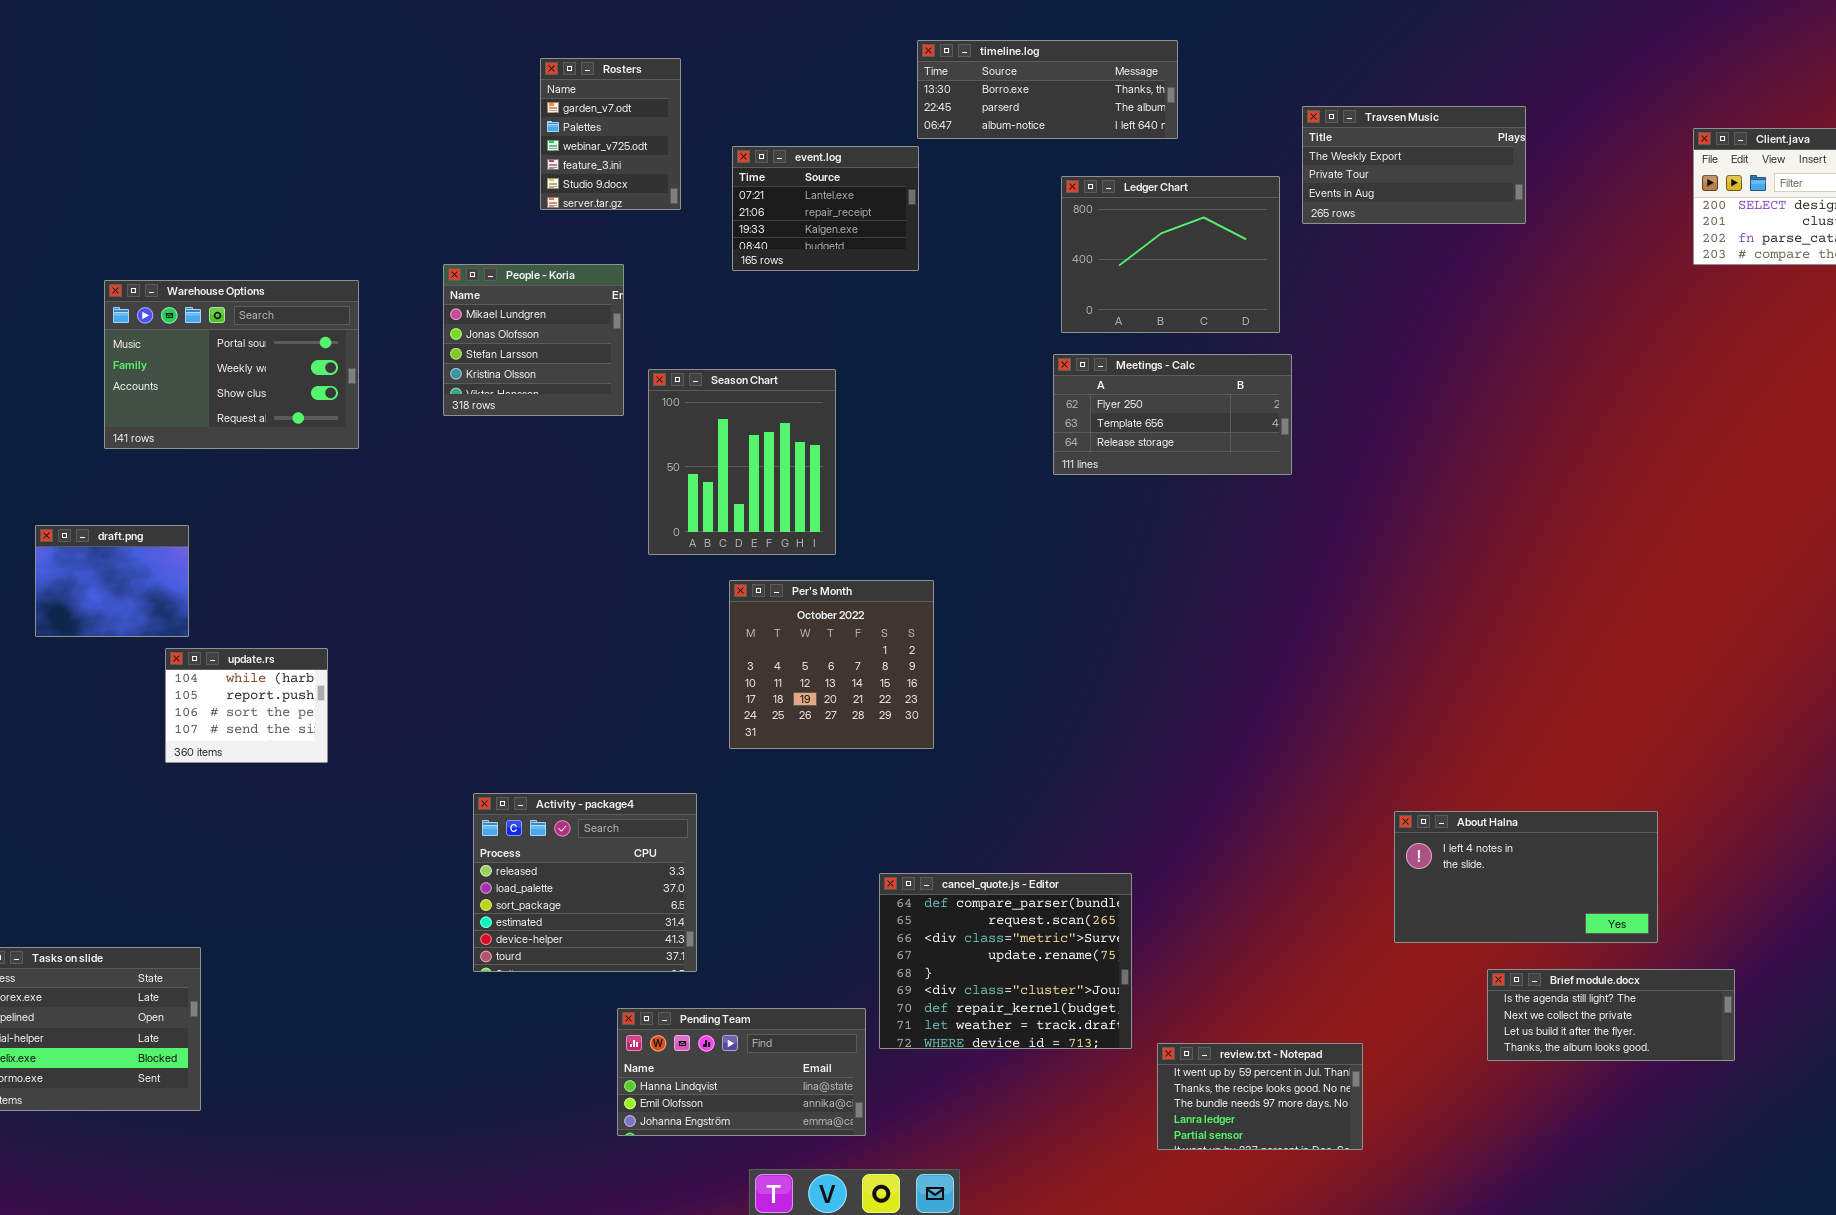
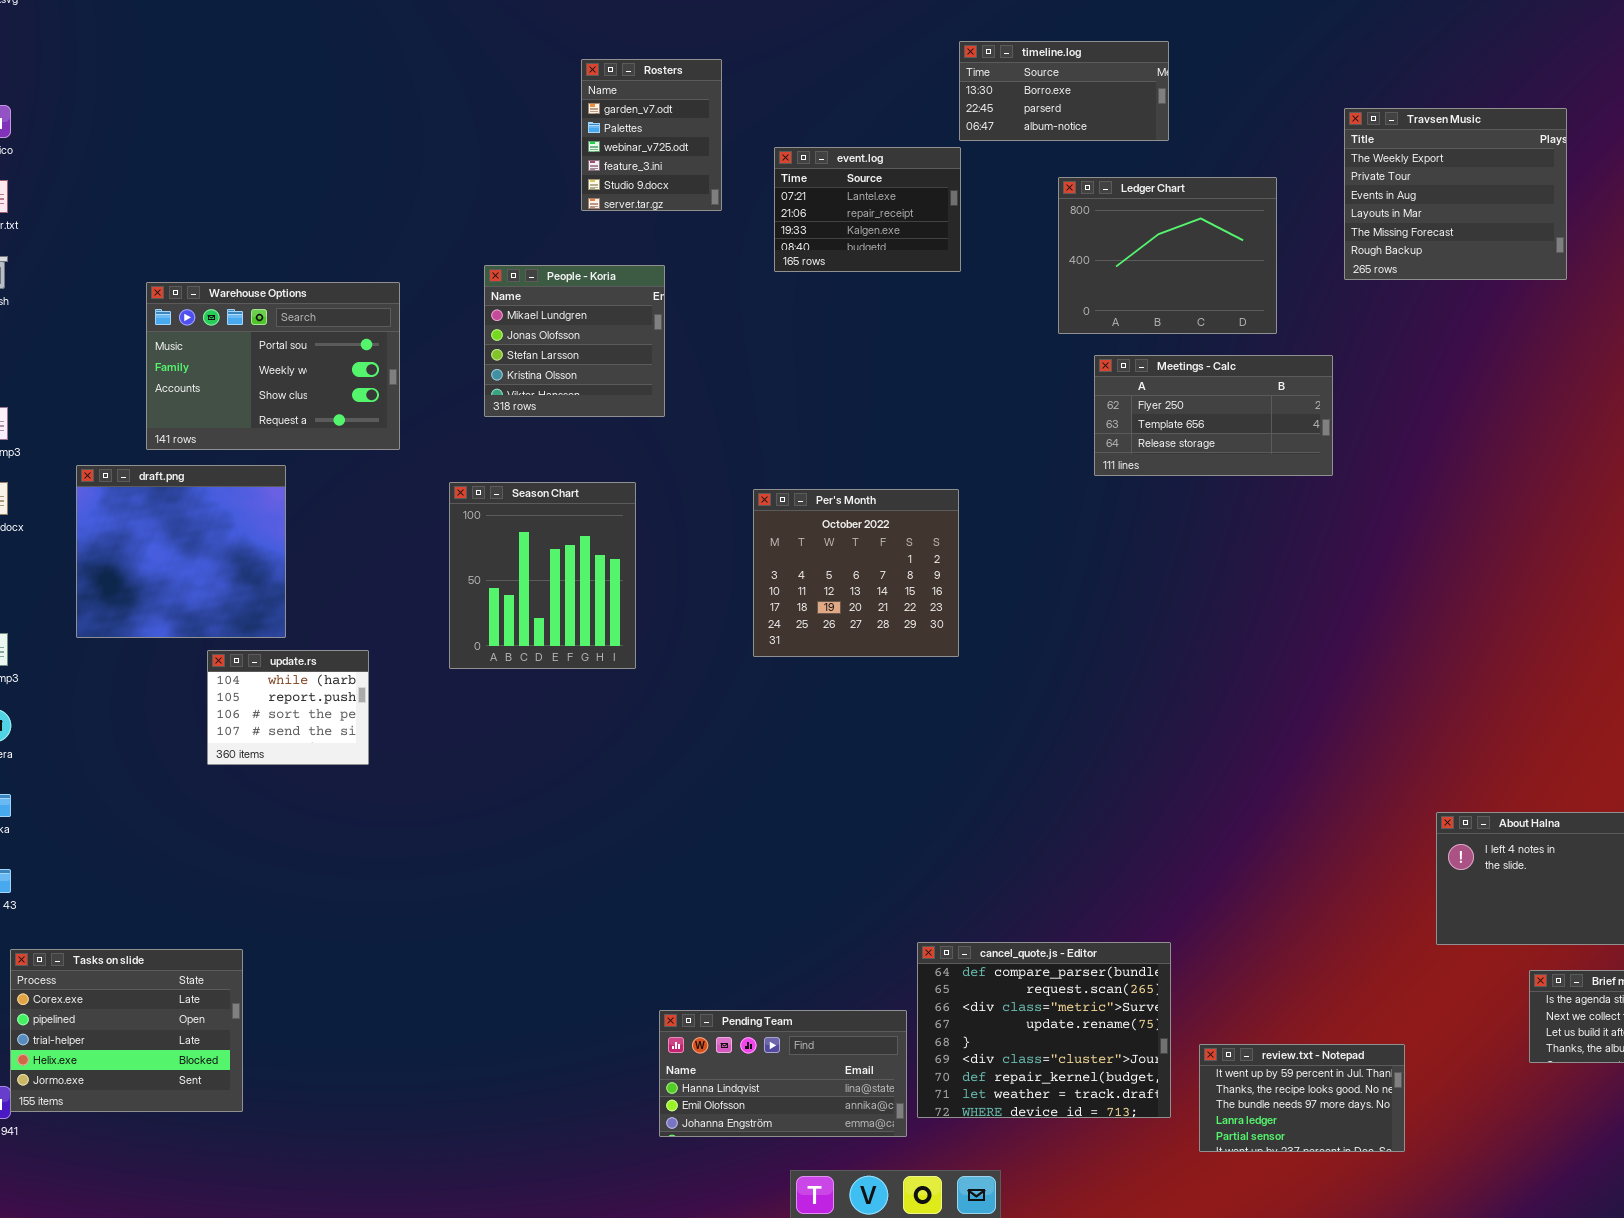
timeline.log: [917,40,1178,139] -> [959,41,1169,141], resized
Travsen Music: [1302,106,1526,224] -> [1344,108,1567,280], resized
Ledger Chart: [1061,176,1280,333] -> [1058,177,1277,334], moved
Season Chart: [648,369,836,555] -> [449,482,636,669], moved
draft.png: [35,525,189,637] -> [76,465,286,638], resized
Per's Month: [729,580,934,749] -> [753,489,959,657], moved
Activity - package4: [473,793,697,972] -> none, closed
cancel_quote.js - Editor: [879,873,1132,1049] -> [917,942,1171,1118], moved

